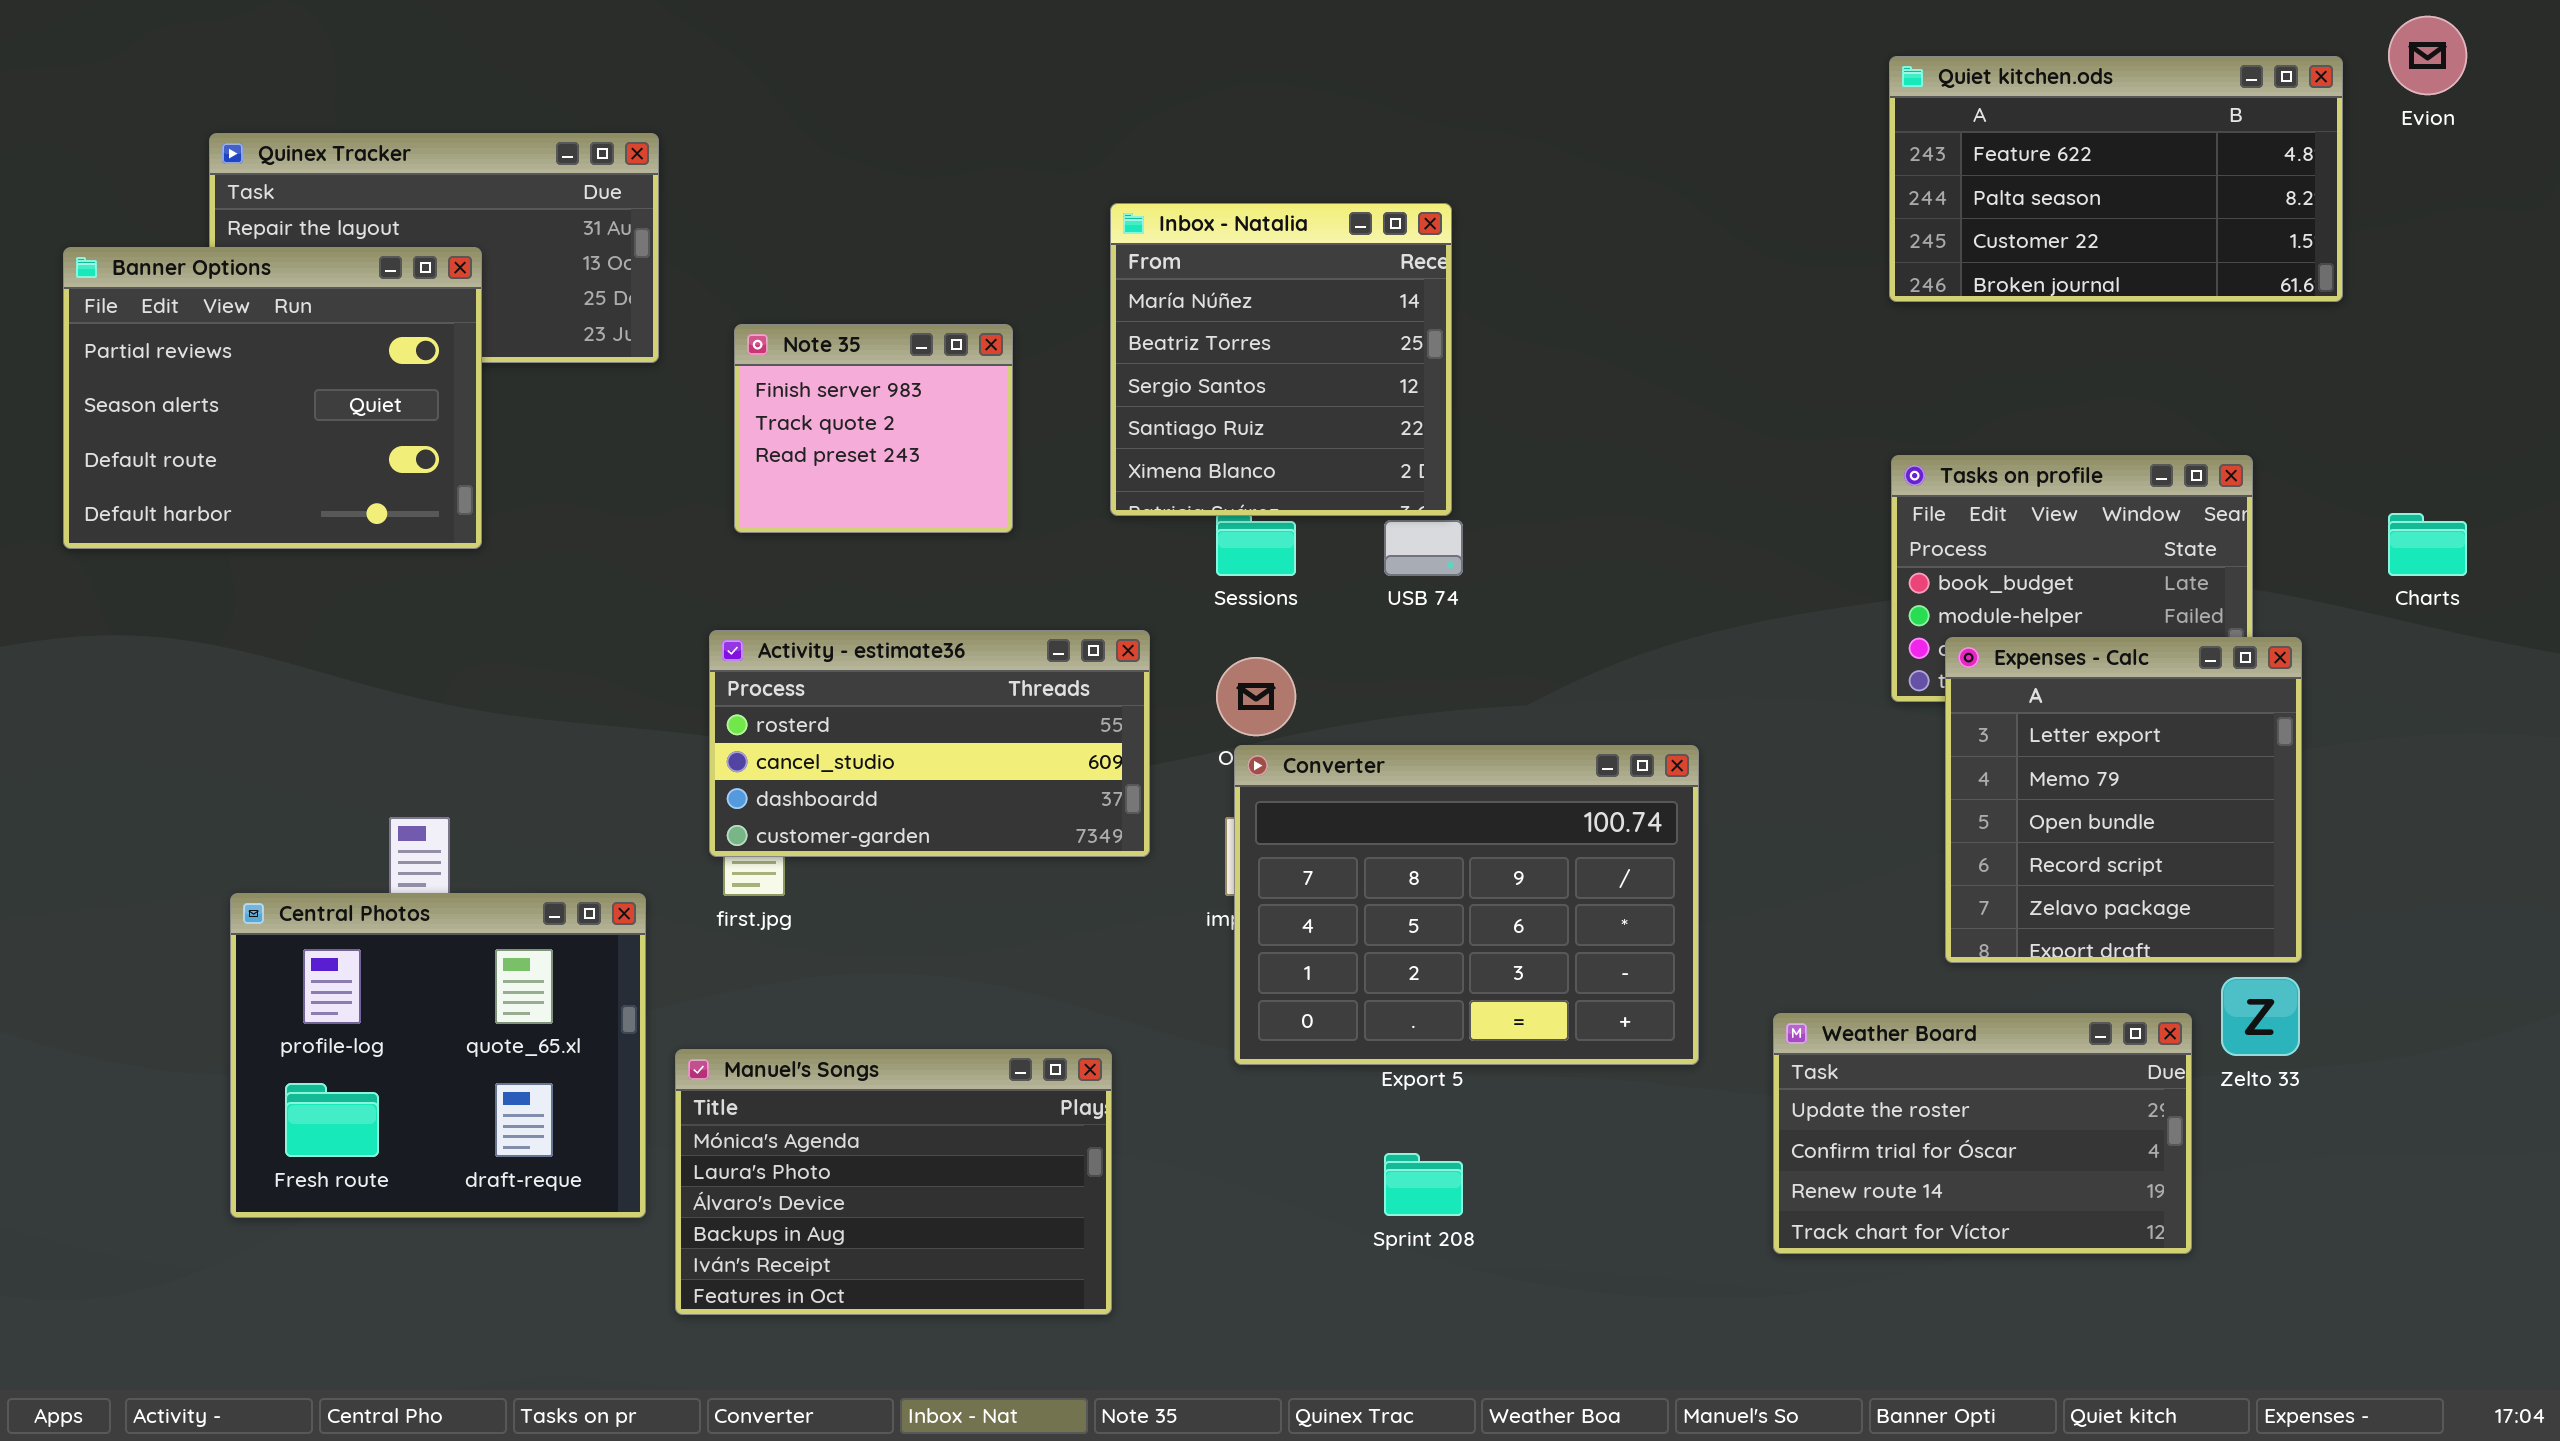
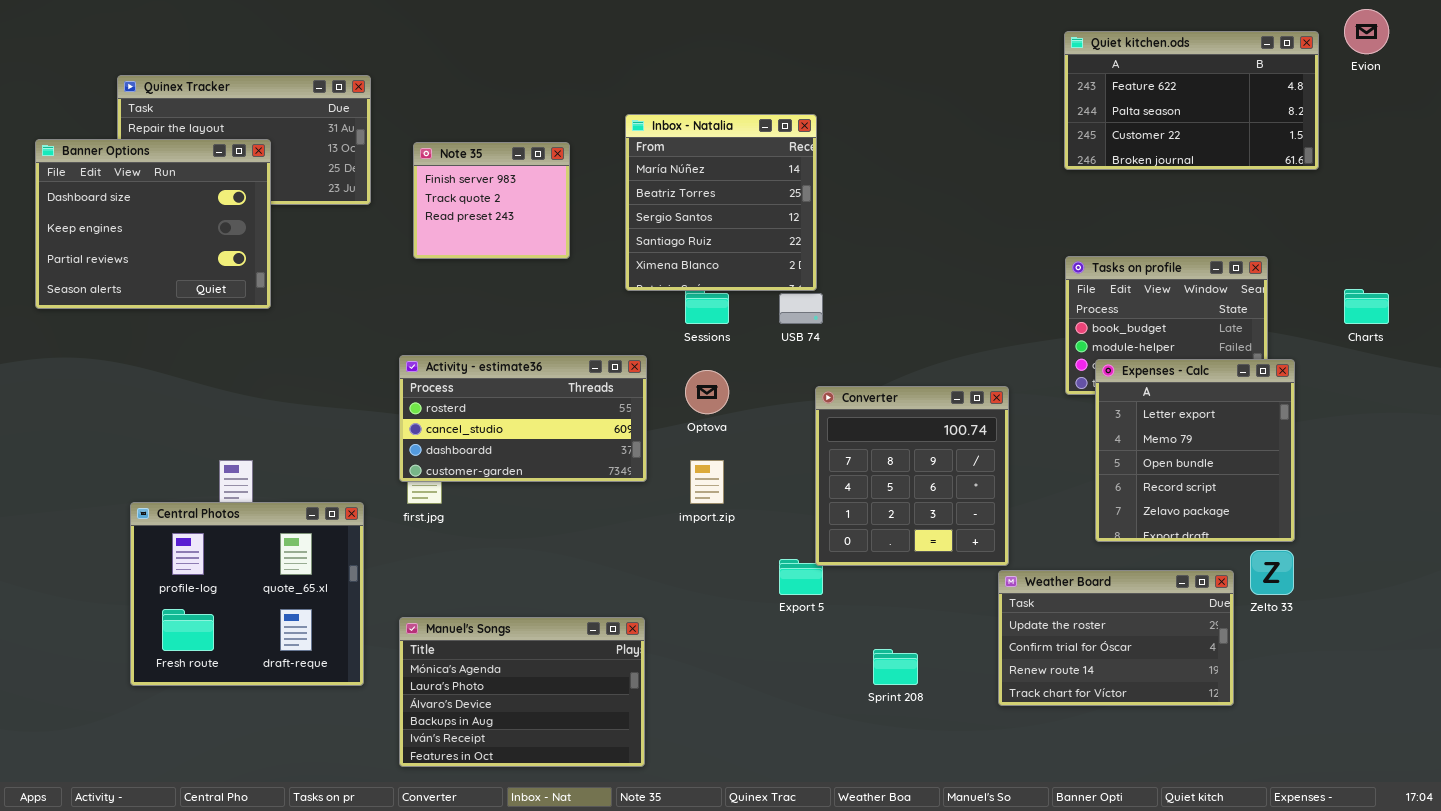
Banner Options: [63,247,482,549] -> [35,139,271,309], scrolled up 2 rows
Note 35: [734,324,1013,533] -> [413,142,570,259], moved
Converter: [1234,745,1699,1065] -> [815,386,1009,566], moved, resized
Manuel's Songs: [675,1049,1112,1315] -> [399,617,645,767], moved
Sprint 208: [1384,1153,1463,1216] -> [873,649,918,685], moved

